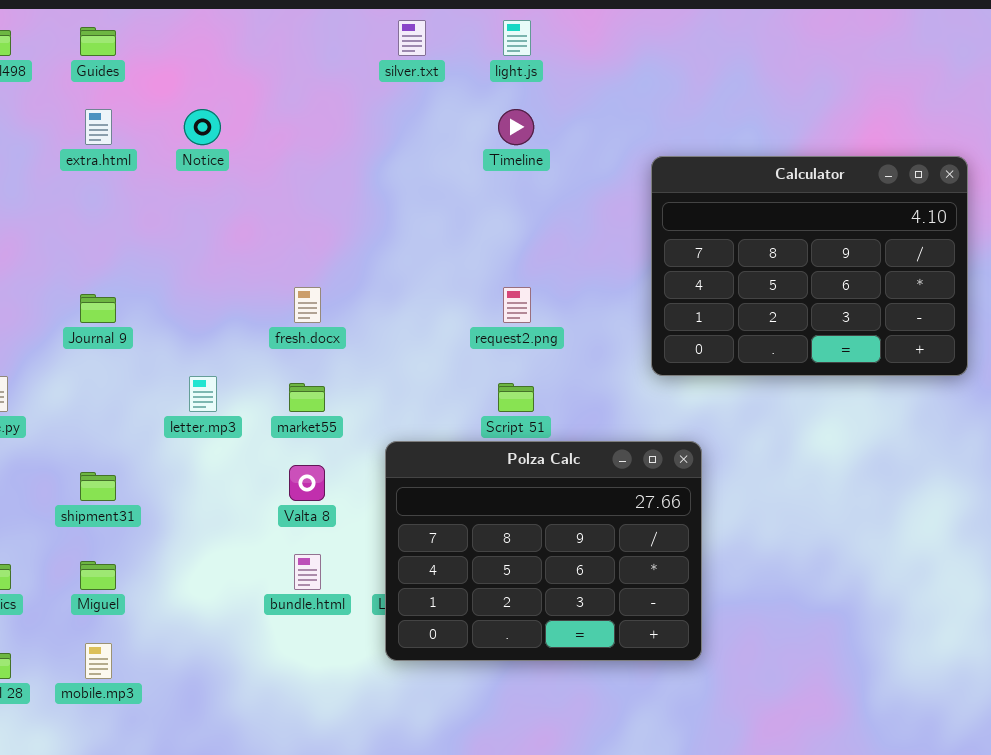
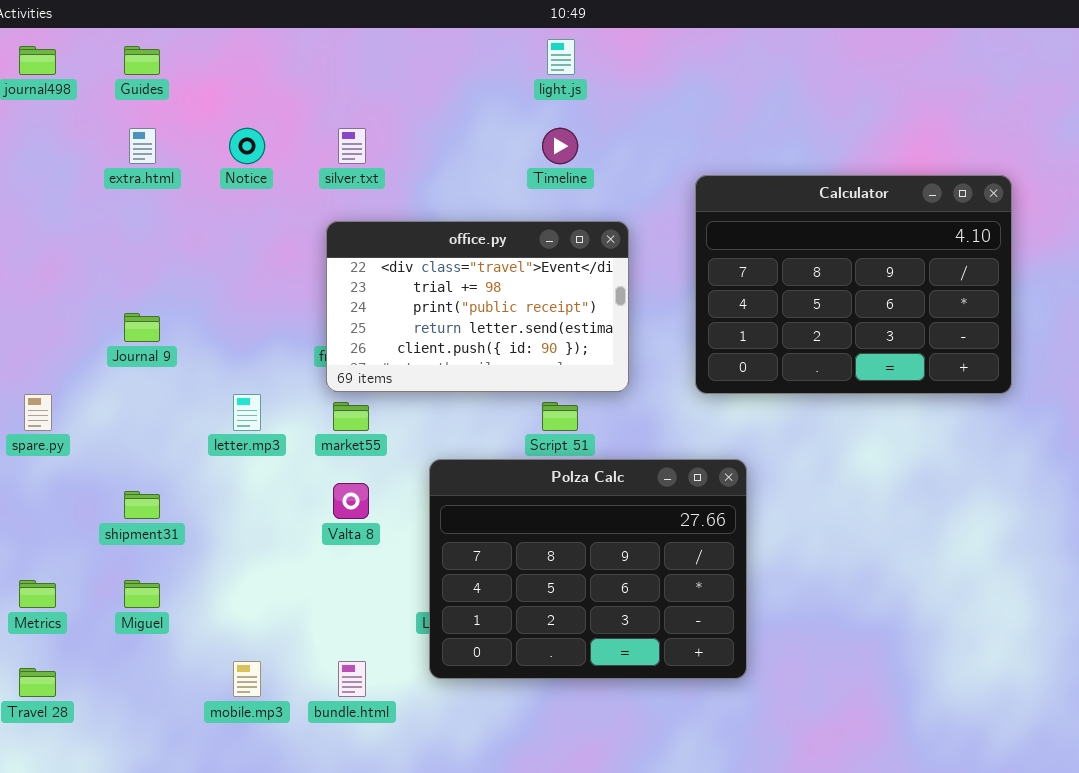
silver.txt: [398,20,426,56] -> [338,128,366,164], moved
office.py: none -> [326,221,629,392], opened
bundle.html: [294,554,321,590] -> [338,661,366,697], moved
mobile.mp3: [85,643,112,679] -> [233,661,261,697], moved

